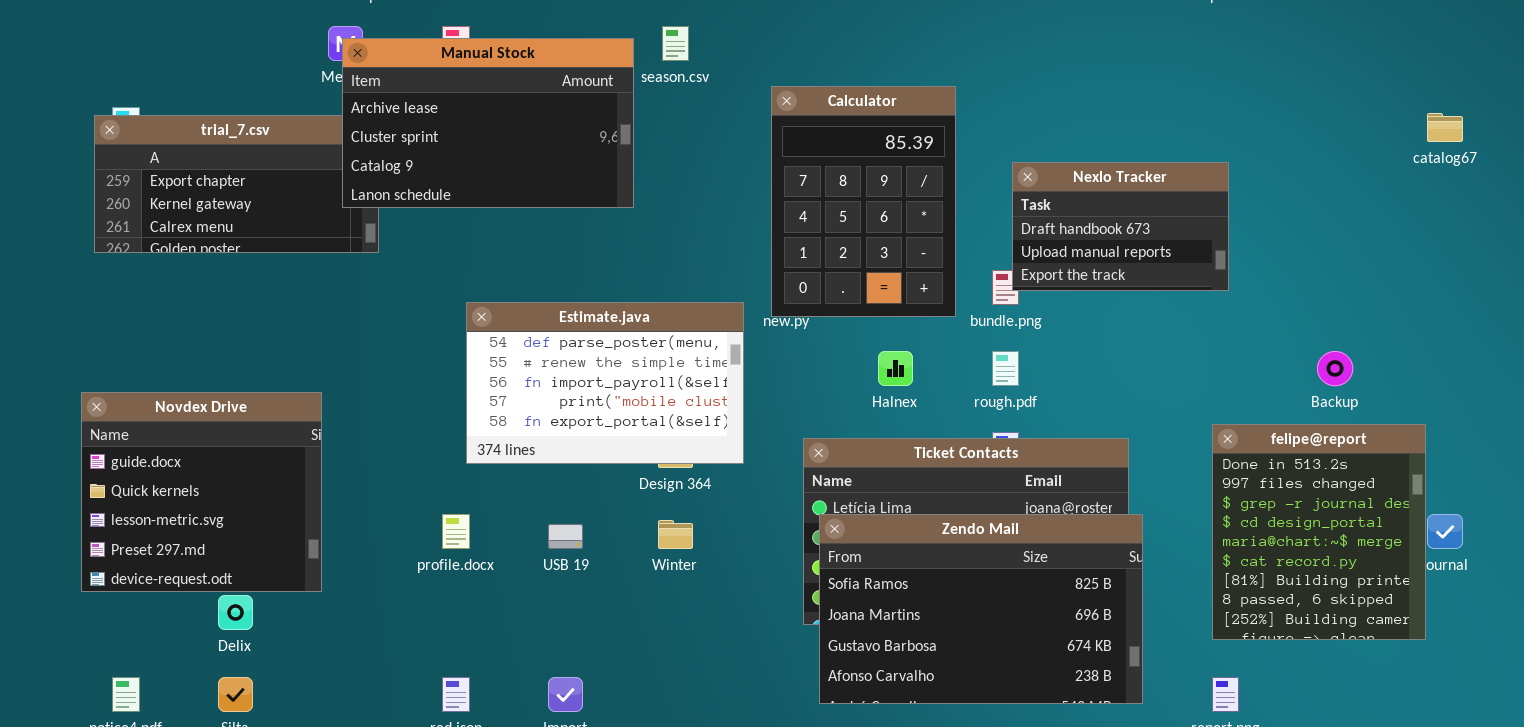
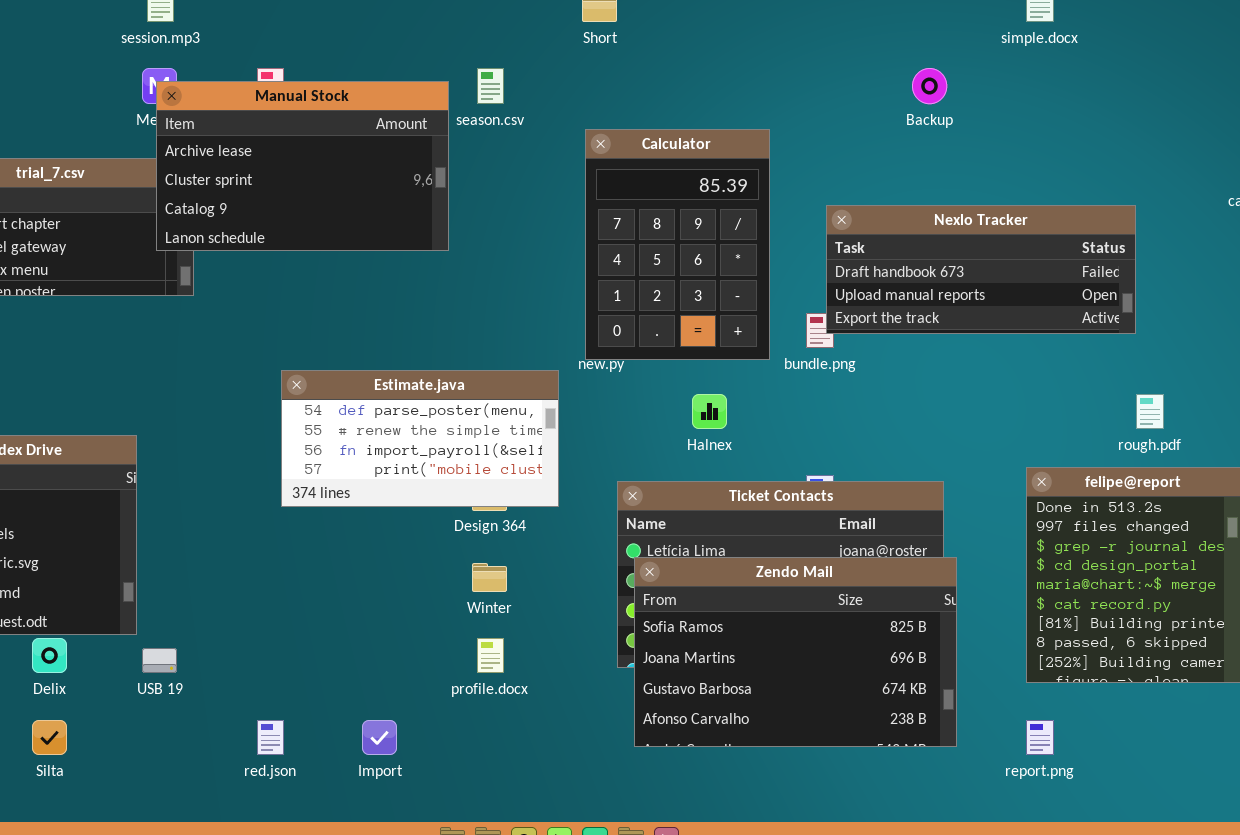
Nexlo Tracker: [1012,162,1229,291] -> [826,205,1136,334], resized
Estimate.java: [466,302,744,464] -> [281,370,559,507], resized
rough.pdf: [992,351,1019,386] -> [1136,394,1164,429], moved
Backup: [1317,351,1353,386] -> [912,68,947,104], moved
profile.docx: [442,514,470,549] -> [477,638,504,673], moved
USB 19: [548,524,583,549] -> [142,648,177,673], moved

